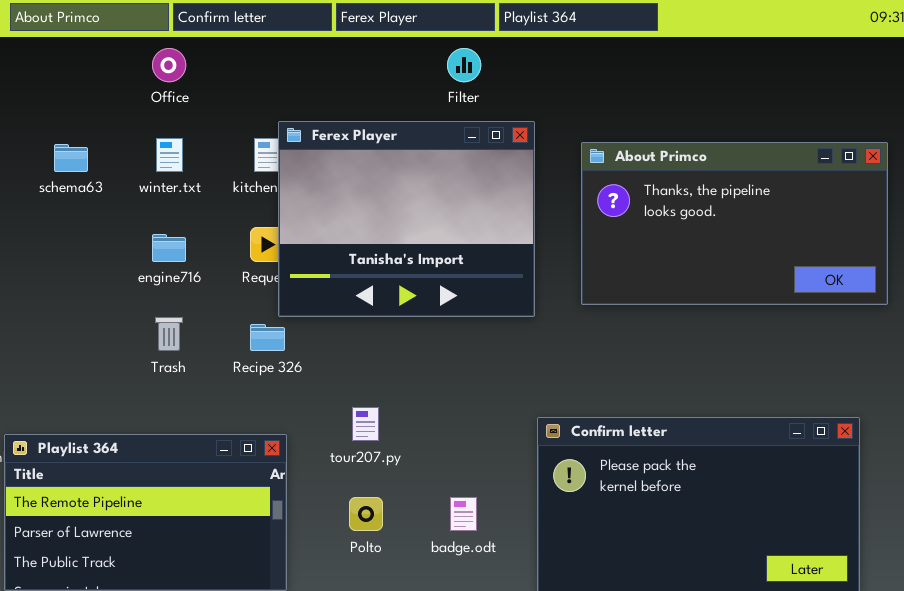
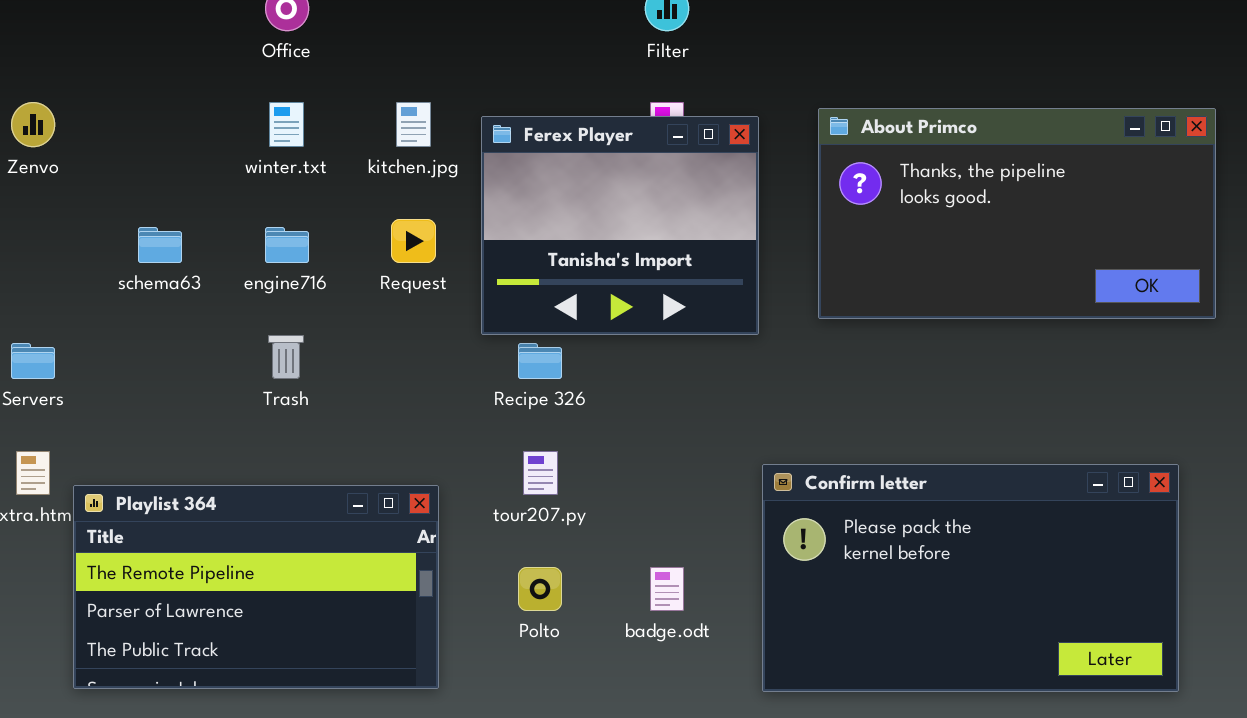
Ferex Player: [278,121,535,317] -> [481,116,759,335], resized
schema63: [54,144,88,172] -> [138,227,182,263], moved
Recipe 326: [250,324,285,351] -> [518,343,562,379], moved

